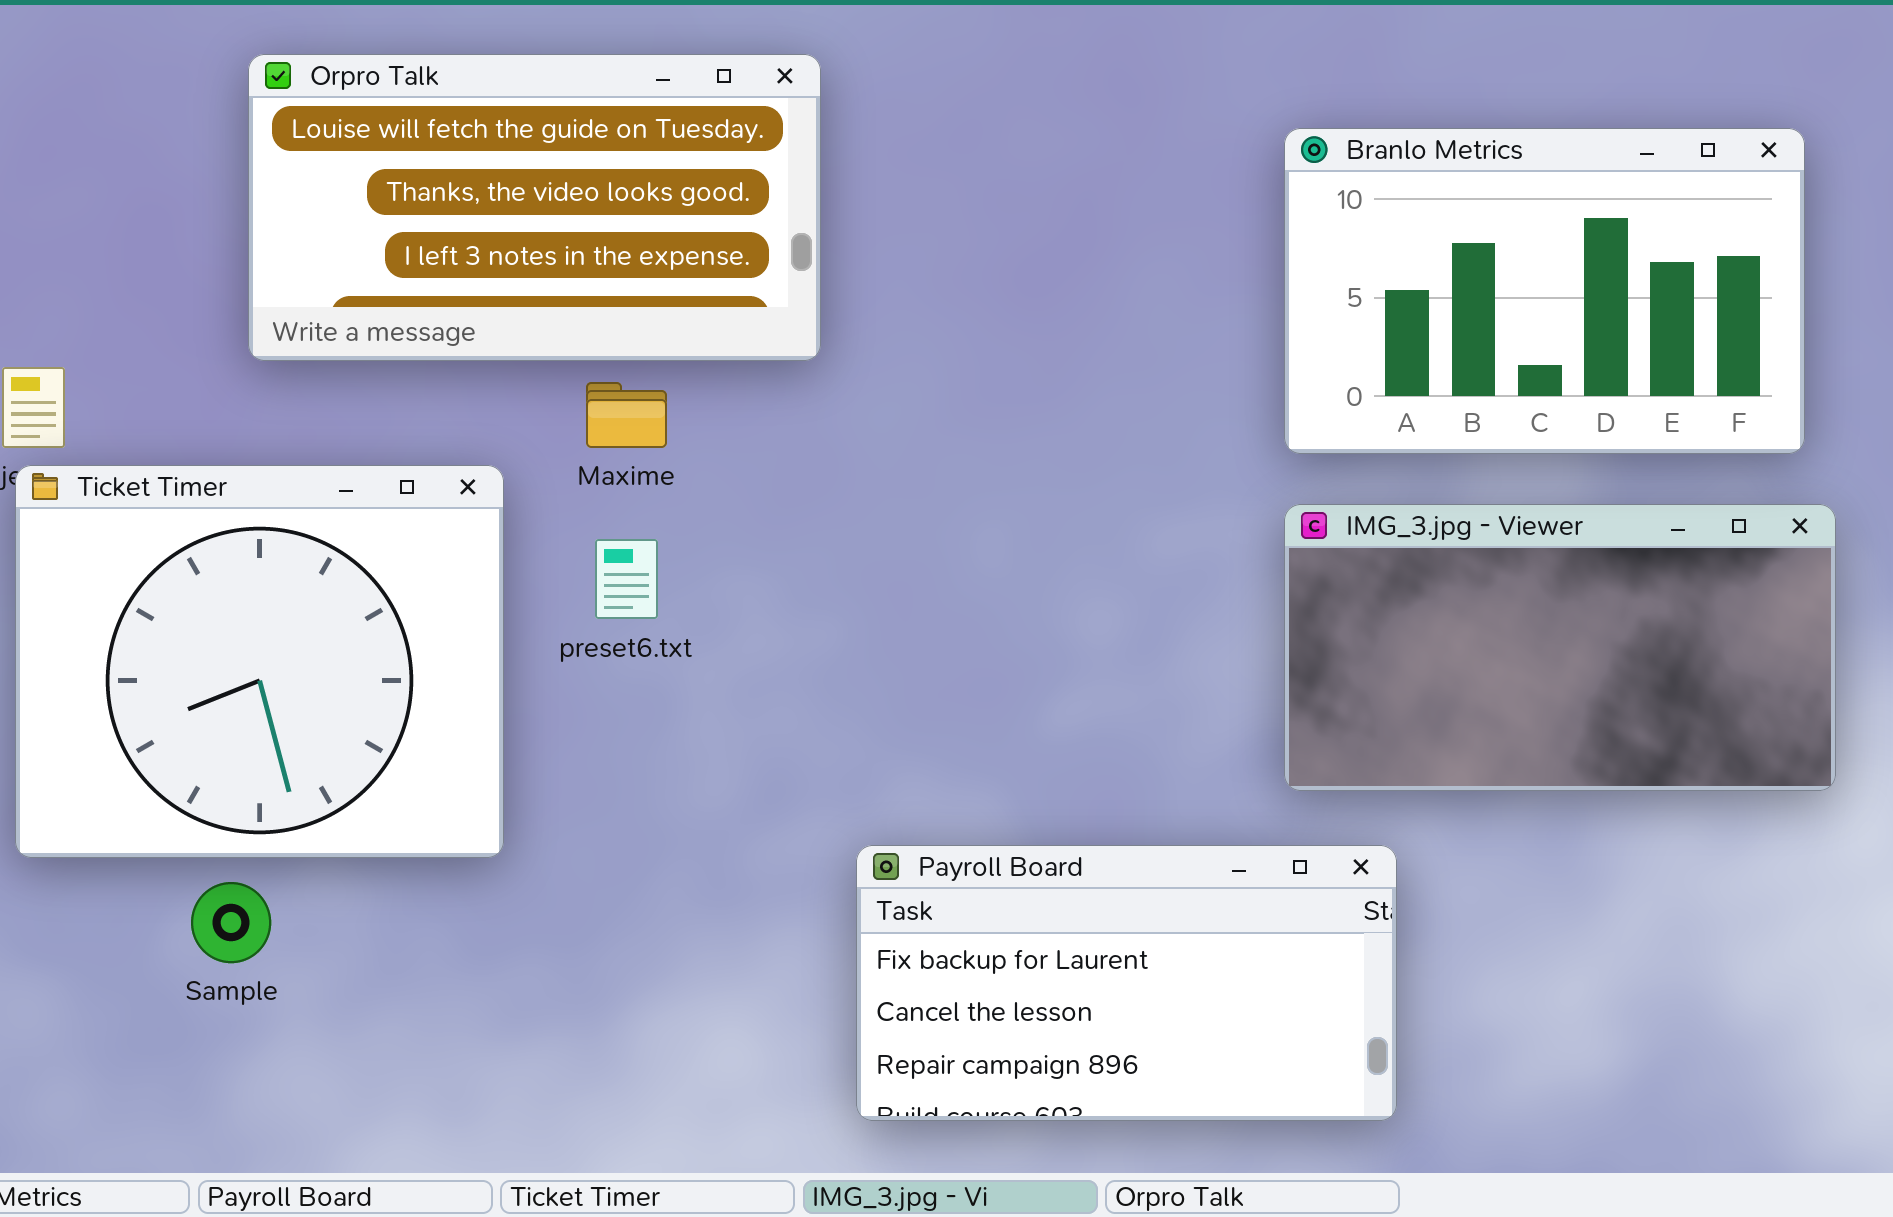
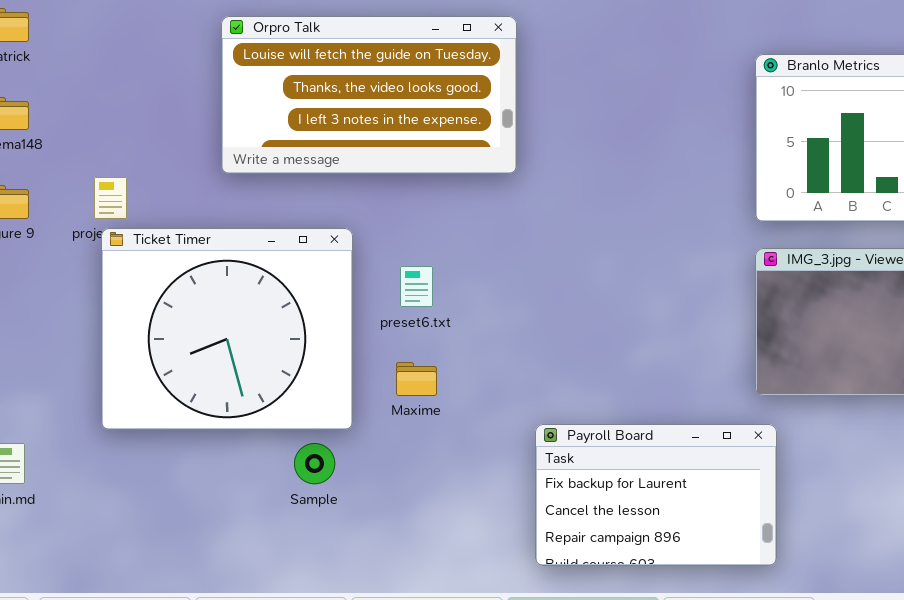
Maxime: [586,382,667,448] -> [396,362,437,396], moved
Payroll Board: [856,845,1397,1121] -> [535,424,777,566], resized
Sample: [191,882,271,963] -> [294,443,335,484], moved

